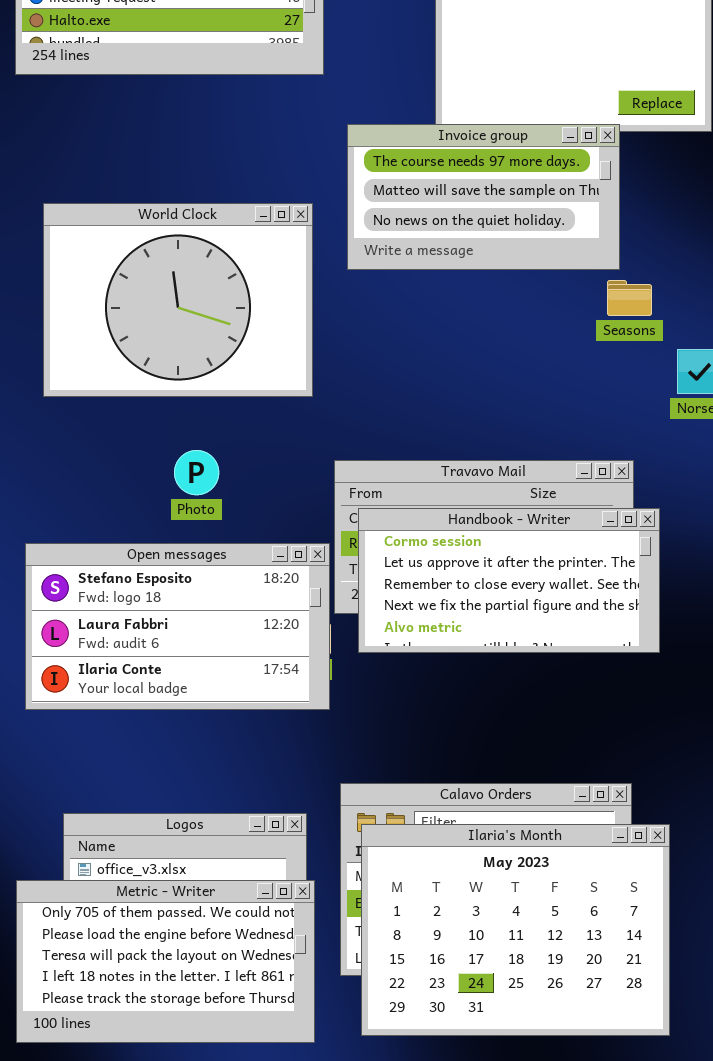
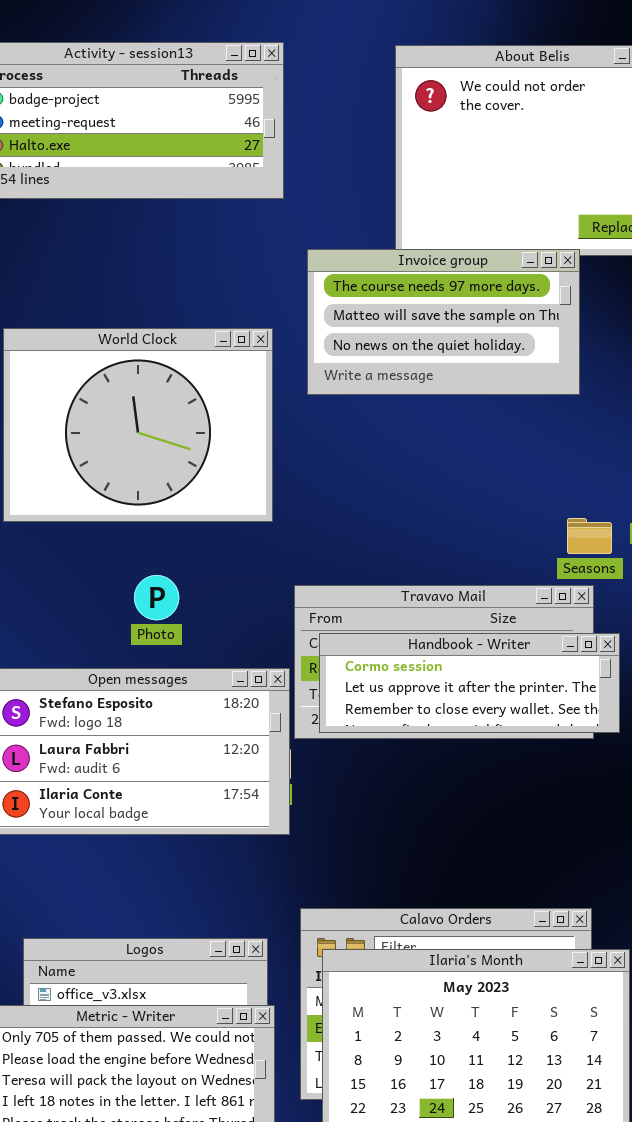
Seasons: [607,280,652,316] -> [567,518,612,554], moved
Handbook - Writer: [358,508,660,653] -> [319,633,620,733], resized

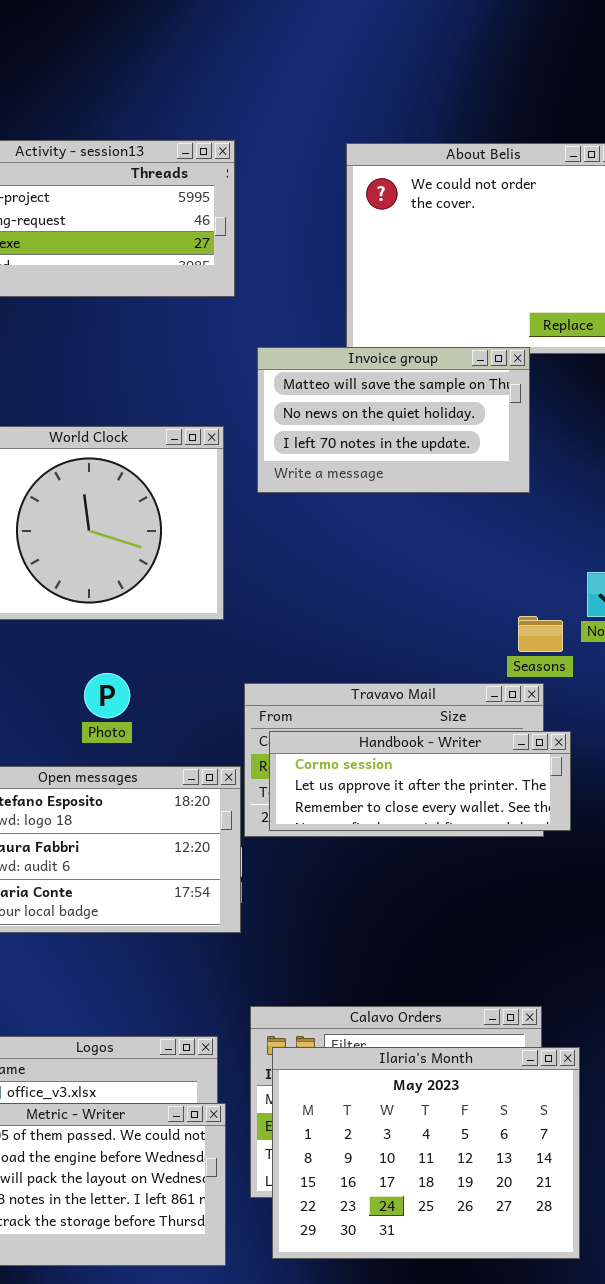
Invoice group: [307,249,580,395] -> [257,347,530,493], scrolled down 1 row

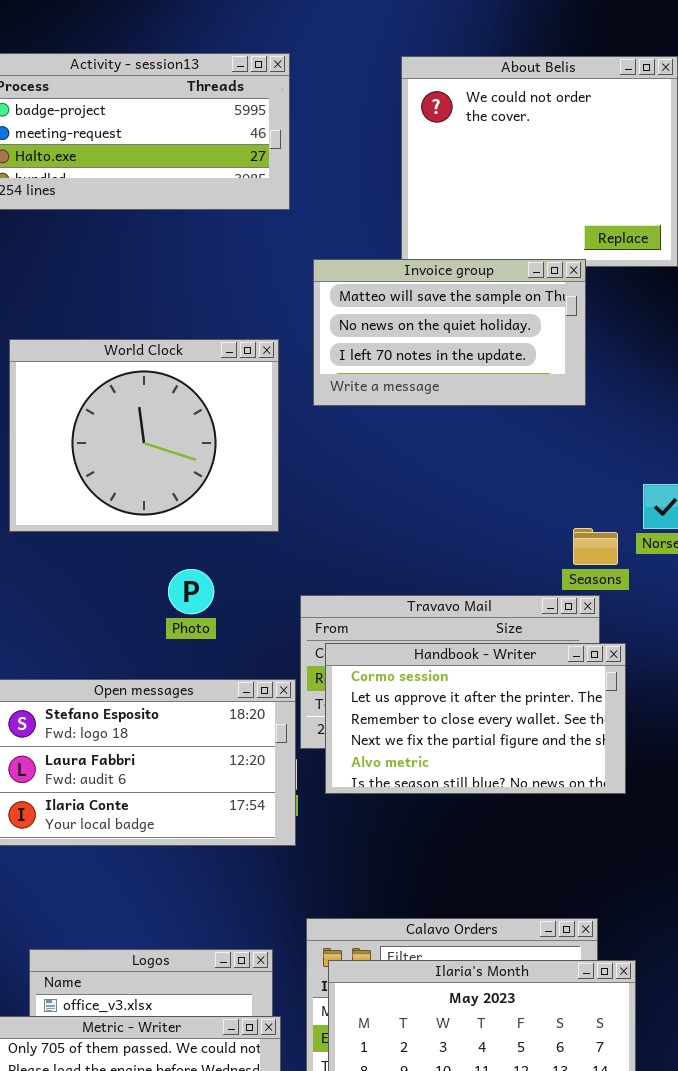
Photo: [84,673,130,718] -> [168,569,214,614], moved
Handbook - Writer: [269,731,571,831] -> [325,643,626,794], resized

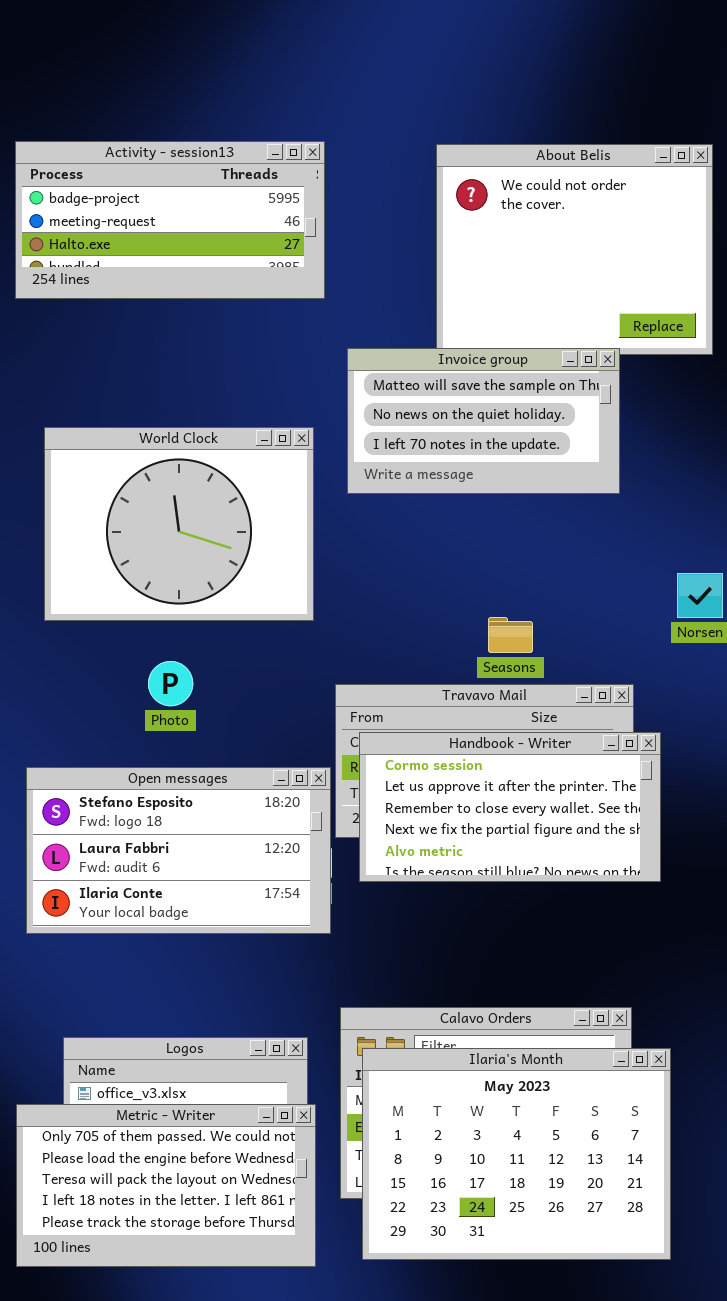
Seasons: [573,528,618,565] -> [488,617,533,653], moved
Photo: [168,569,214,614] -> [148,661,193,706], moved

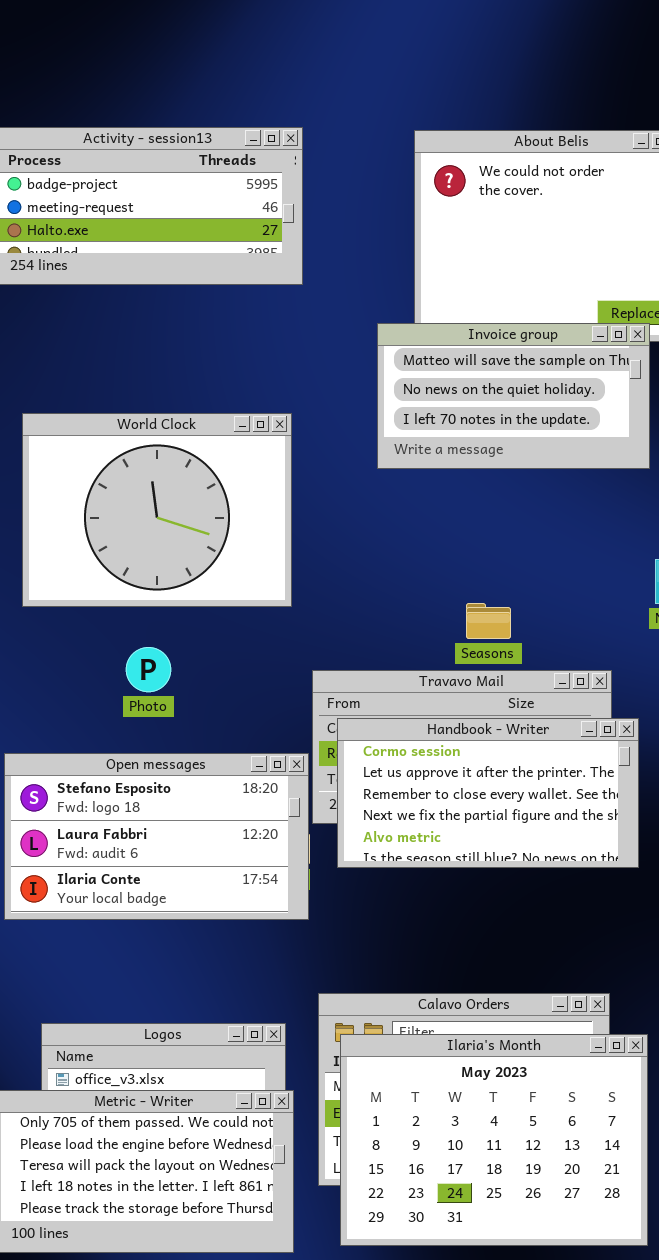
Invoice group: [347,348,620,494] -> [377,323,650,469], moved

